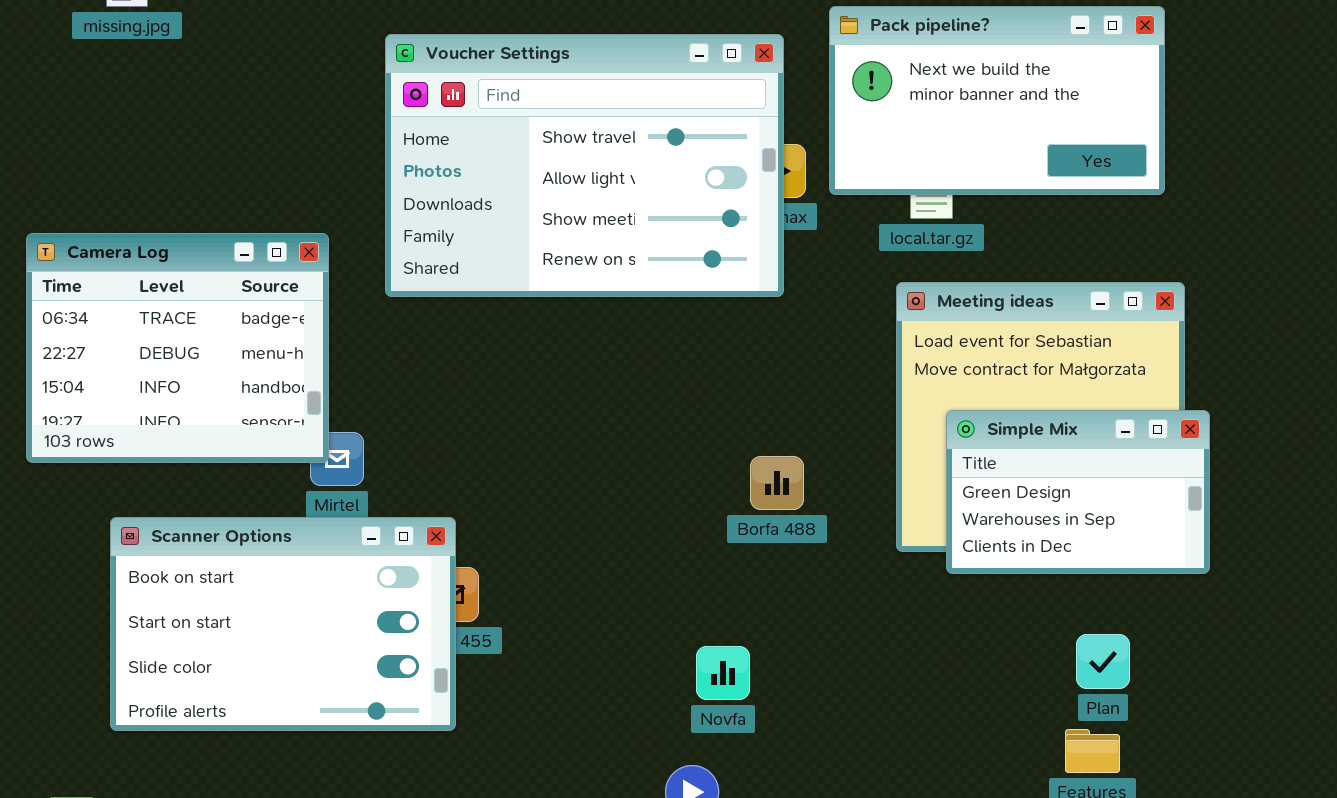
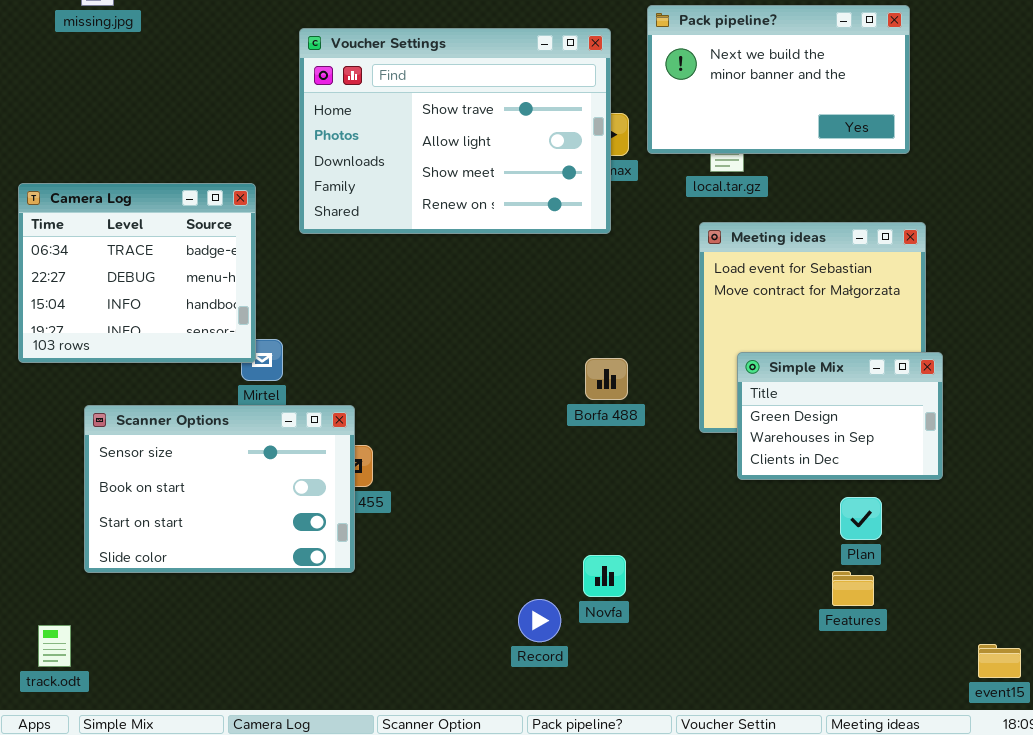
Simple Mix: [946,410,1210,574] -> [737,352,943,480], moved
Scanner Options: [110,517,456,731] -> [84,405,355,573], scrolled up 1 row
Novfa: [696,646,750,700] -> [583,555,626,597], moved

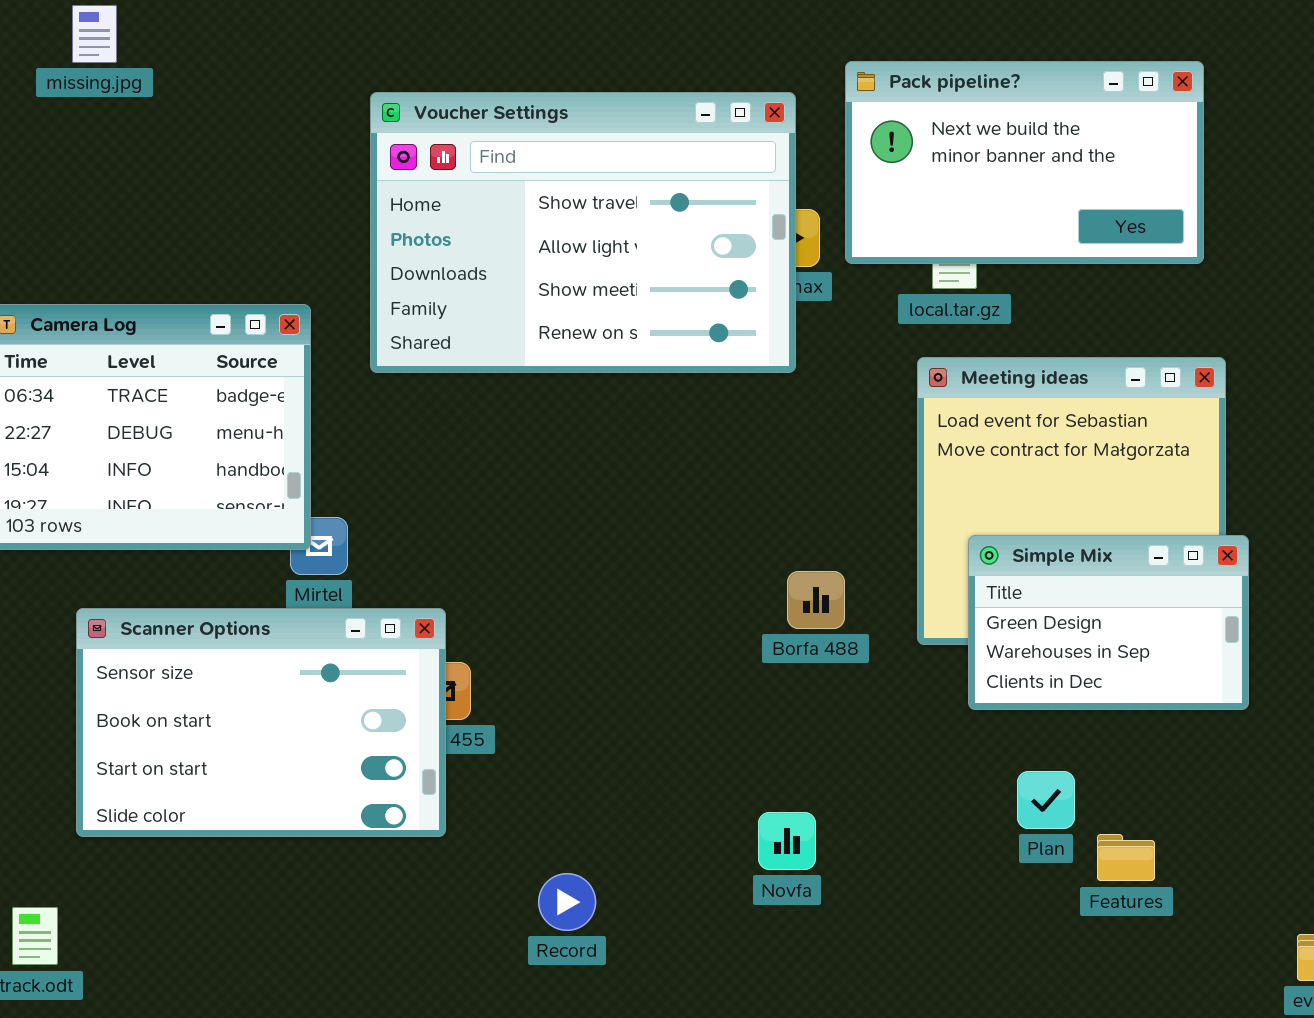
Borfa 488: [585,358,628,400] -> [787,571,845,629], moved
Plan: [840,497,882,540] -> [1017,771,1075,829], moved
Record: [518,599,561,642] -> [538,873,596,931], moved

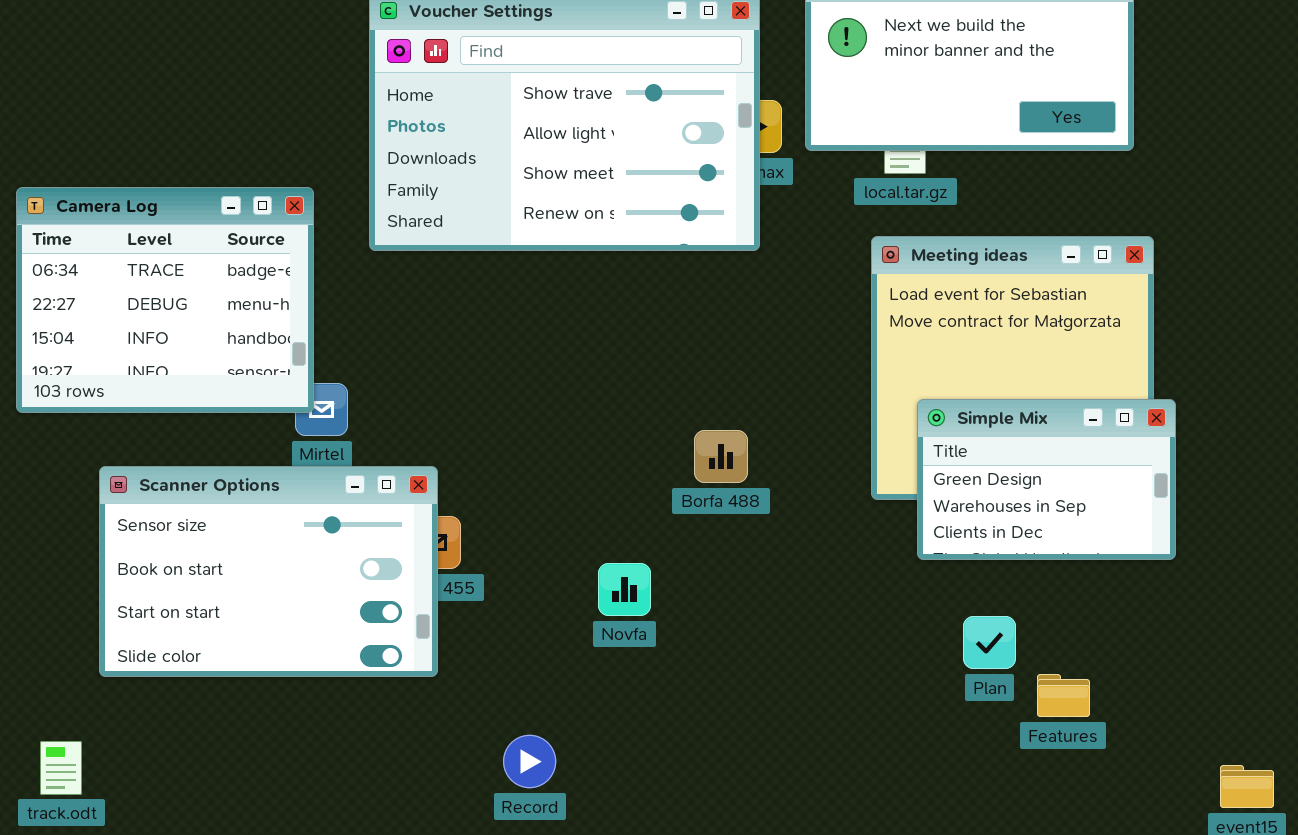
Borfa 488: [787,571,845,629] -> [694,430,748,483], moved
Novfa: [758,812,816,870] -> [598,563,651,616], moved
Record: [538,873,596,931] -> [503,735,556,788], moved

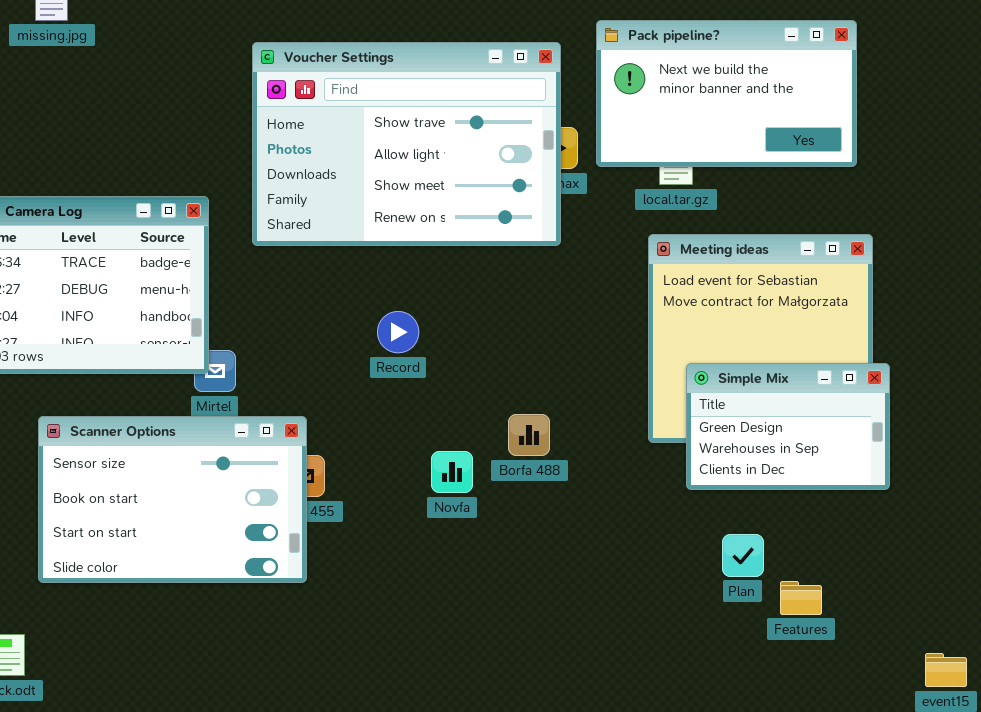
Borfa 488: [694,430,748,483] -> [508,414,550,456], moved
Novfa: [598,563,651,616] -> [431,451,473,493], moved
Record: [503,735,556,788] -> [377,311,419,353], moved

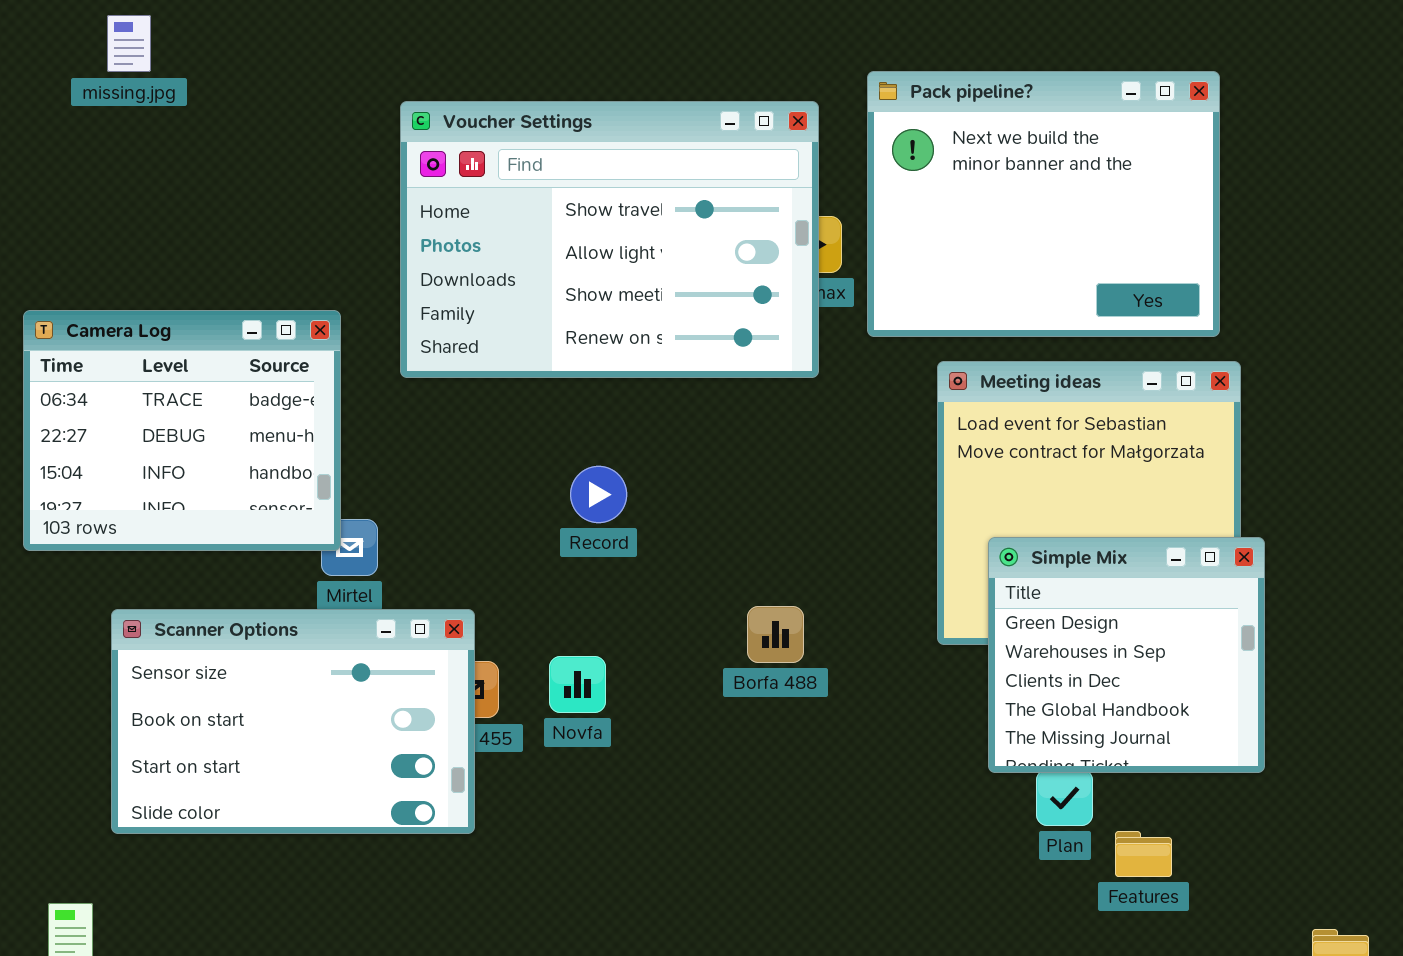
Pack pipeline?: [596,20,857,167] -> [867,71,1220,337], resized
Simple Mix: [686,363,890,490] -> [988,537,1265,773], resized
Novfa: [431,451,473,493] -> [549,656,606,713], moved

